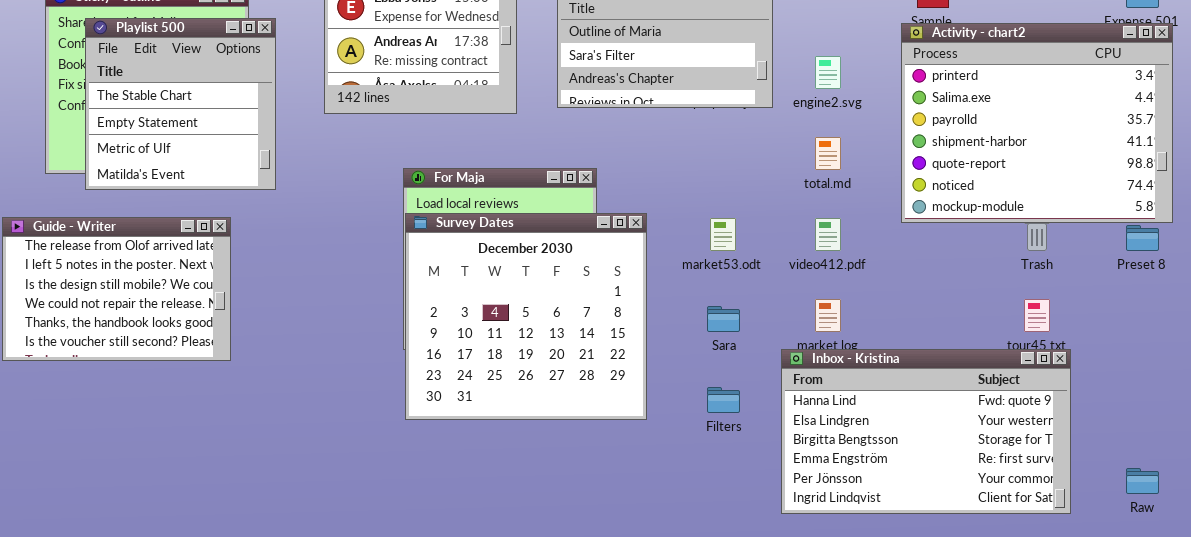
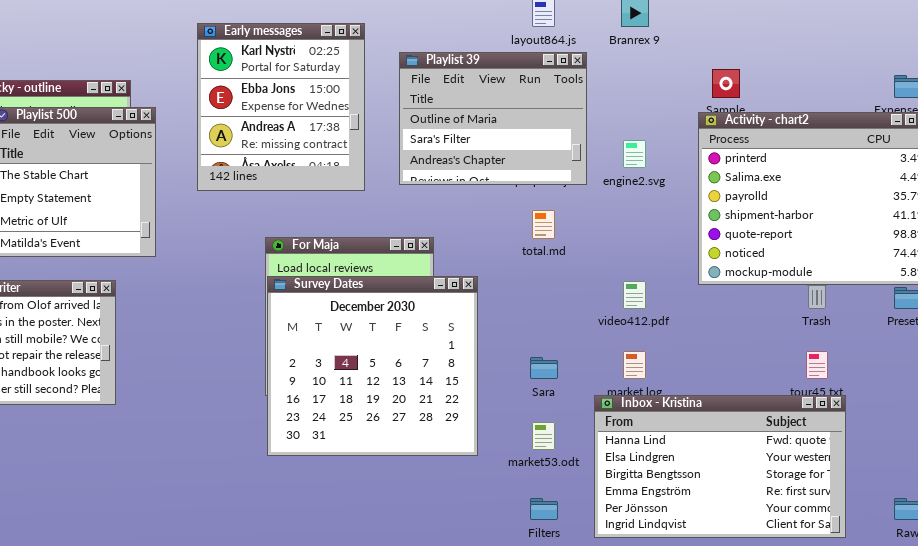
total.md: [815,137,841,170] -> [532,210,555,239], moved
market53.odt: [710,218,736,251] -> [532,422,555,450], moved
Filters: [707,387,740,413] -> [530,498,558,520], moved

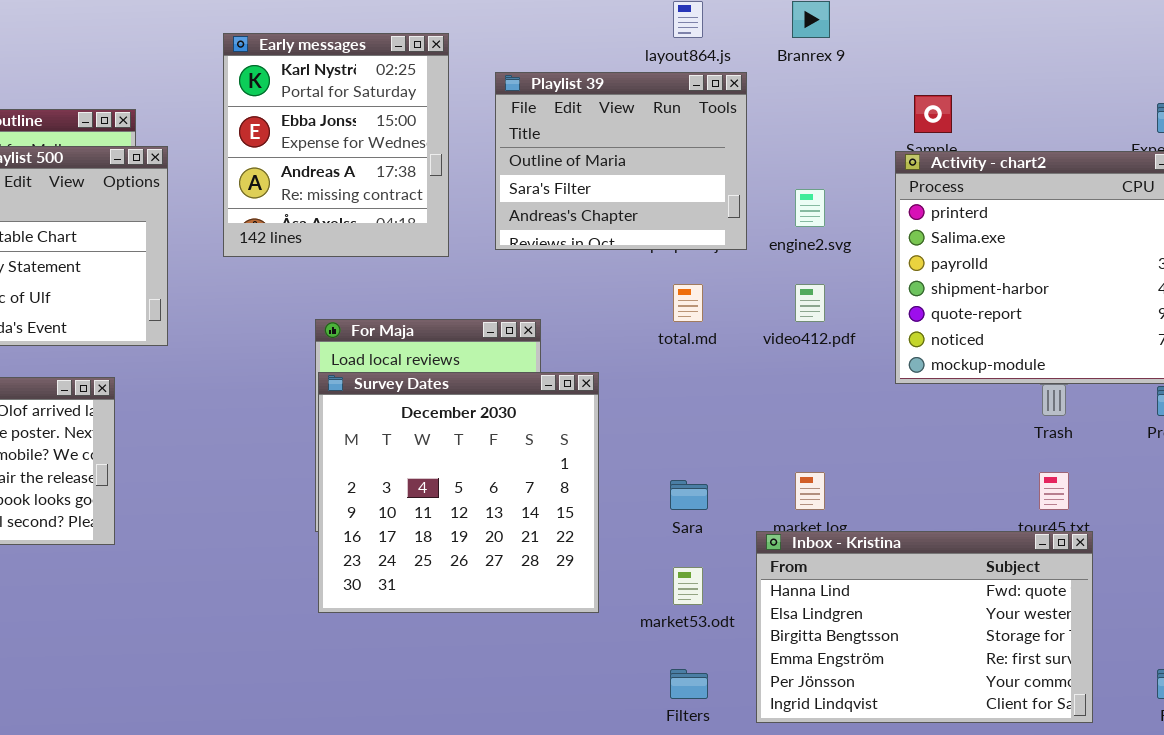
video412.pdf: [623,281,646,309] -> [795,284,825,322], moved

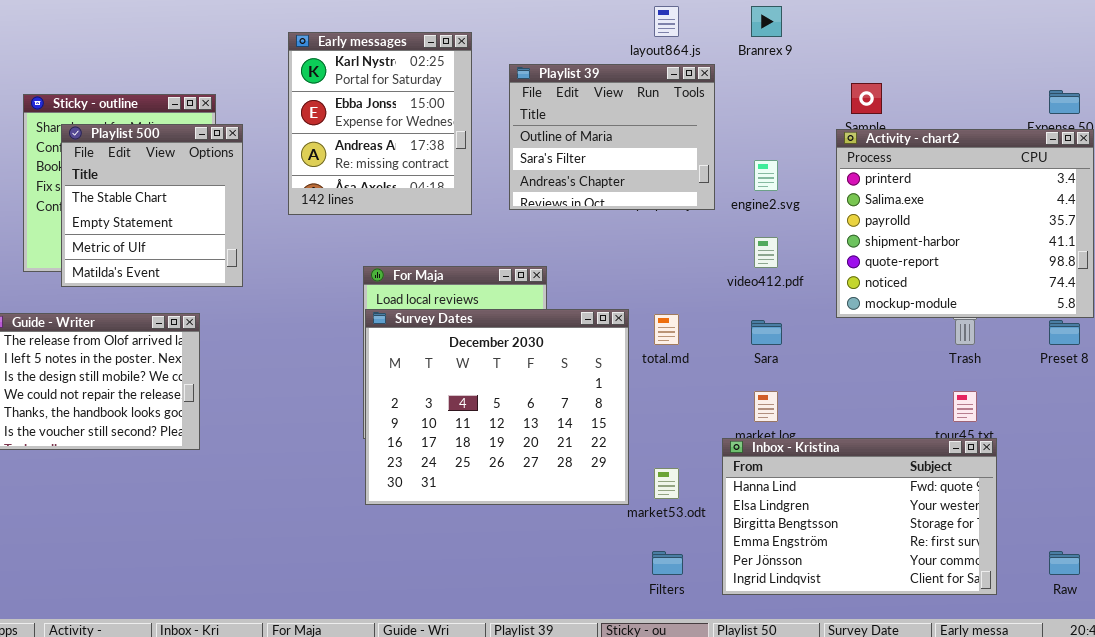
total.md: [673,284,703,322] -> [654,314,679,345], moved
Survey Dates: [318,372,599,613] -> [365,309,629,505], resized
Sara: [670,480,708,510] -> [751,320,782,345], moved

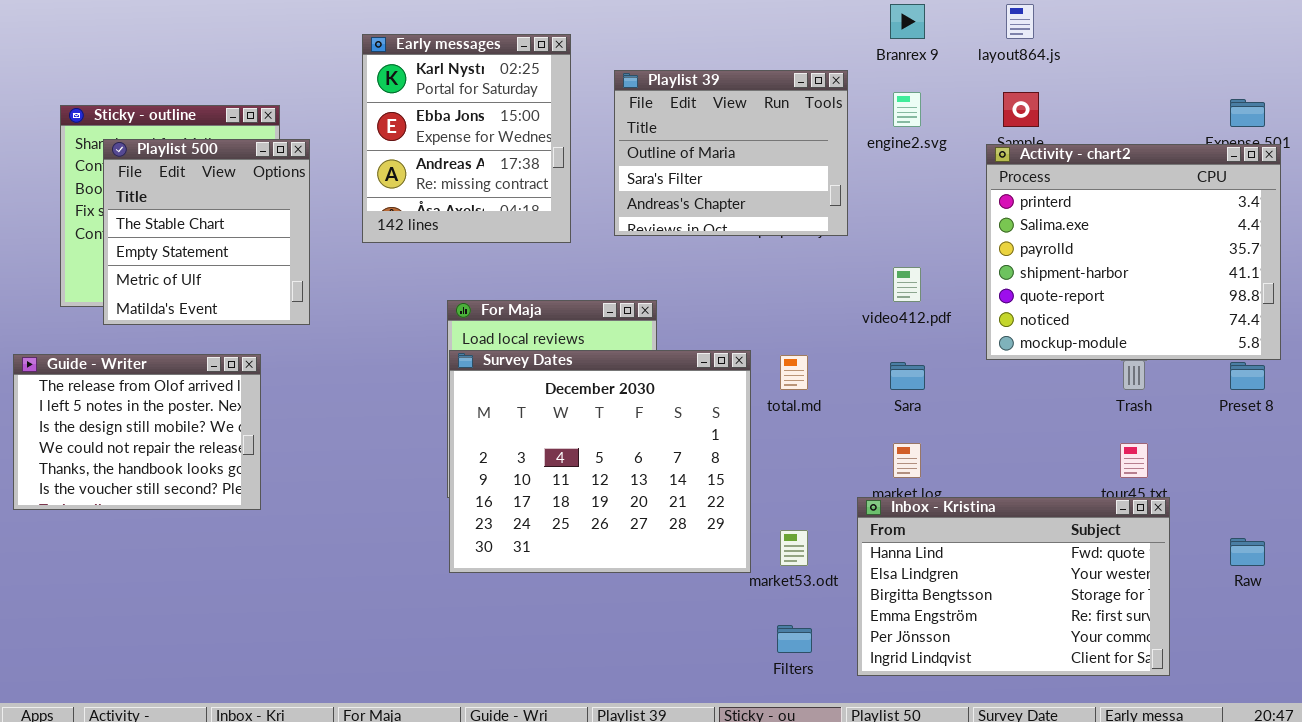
layout864.js: [654,6,679,37] -> [1006,4,1034,39], moved
engine2.svg: [754,160,778,191] -> [893,92,921,127], moved
Raw: [1049,551,1080,575] -> [1230,538,1265,566], moved

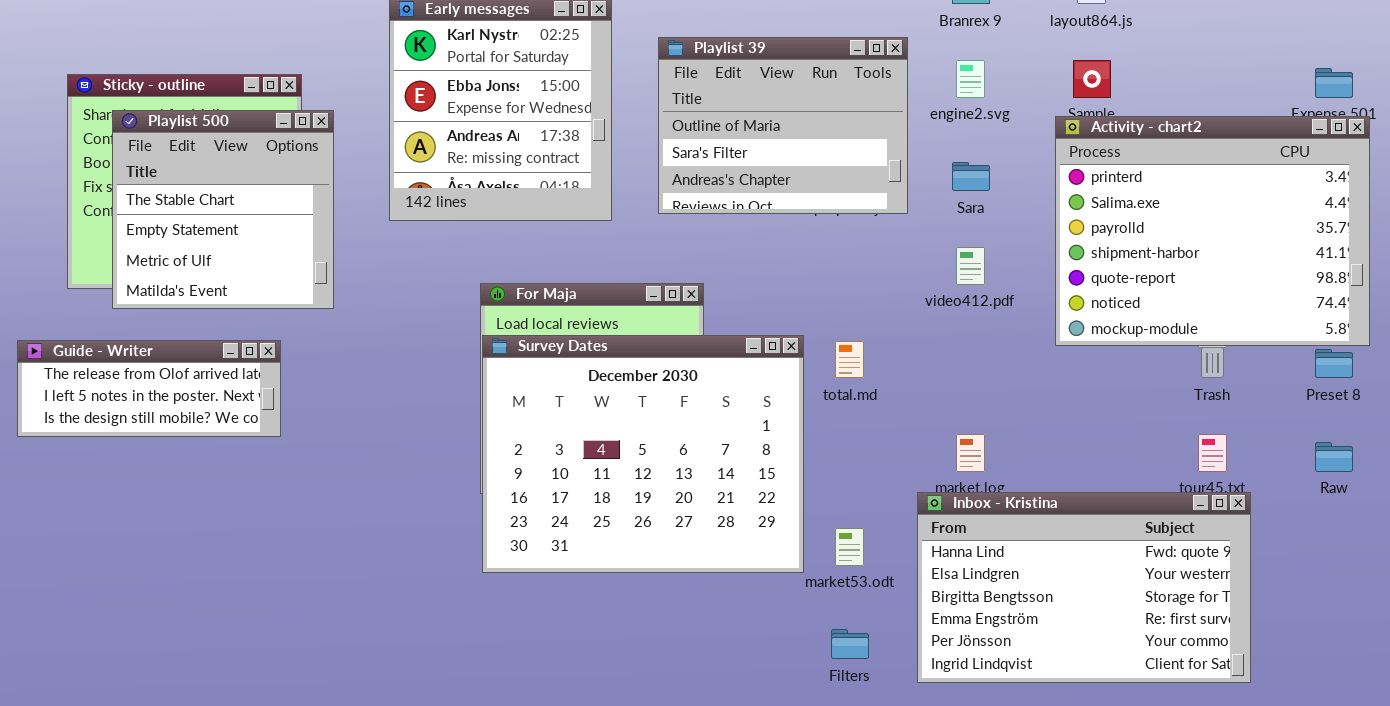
Guide - Writer: [13,354,261,510] -> [17,340,281,437], resized
Sara: [890,362,925,390] -> [952,162,990,191], moved
Raw: [1230,538,1265,566] -> [1315,442,1353,472], moved

